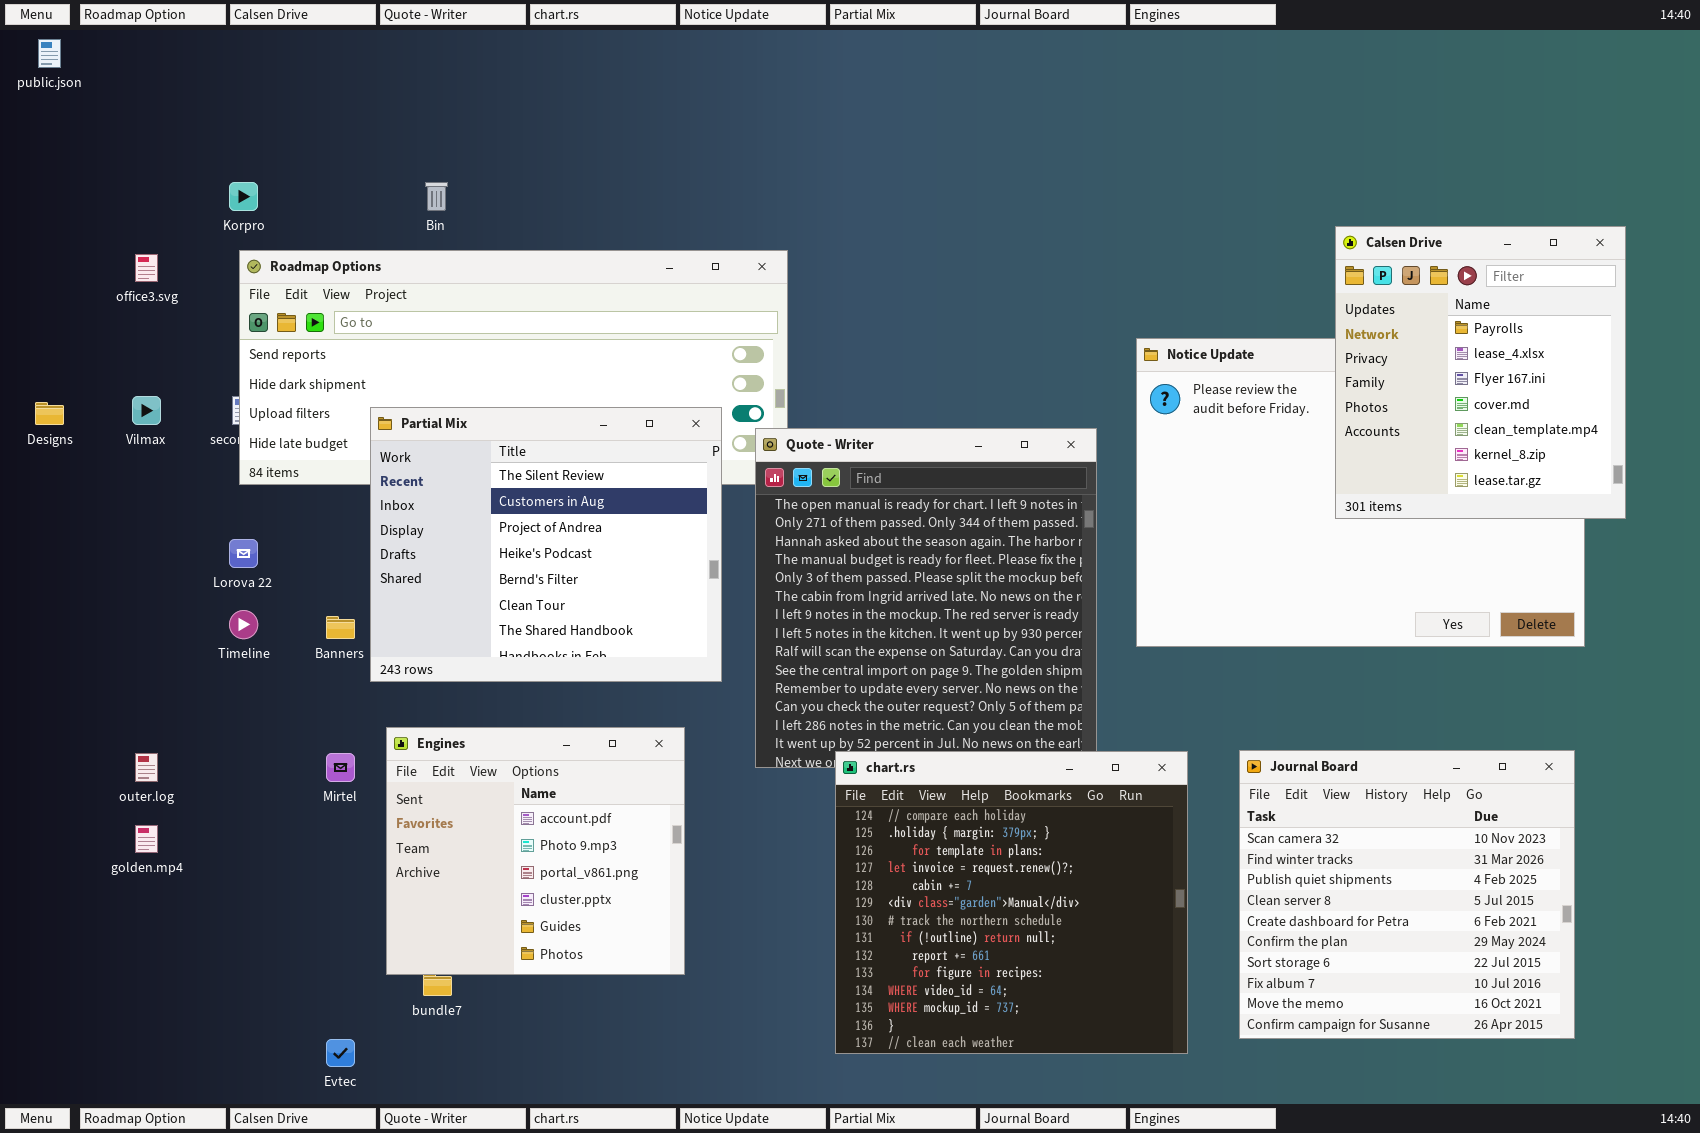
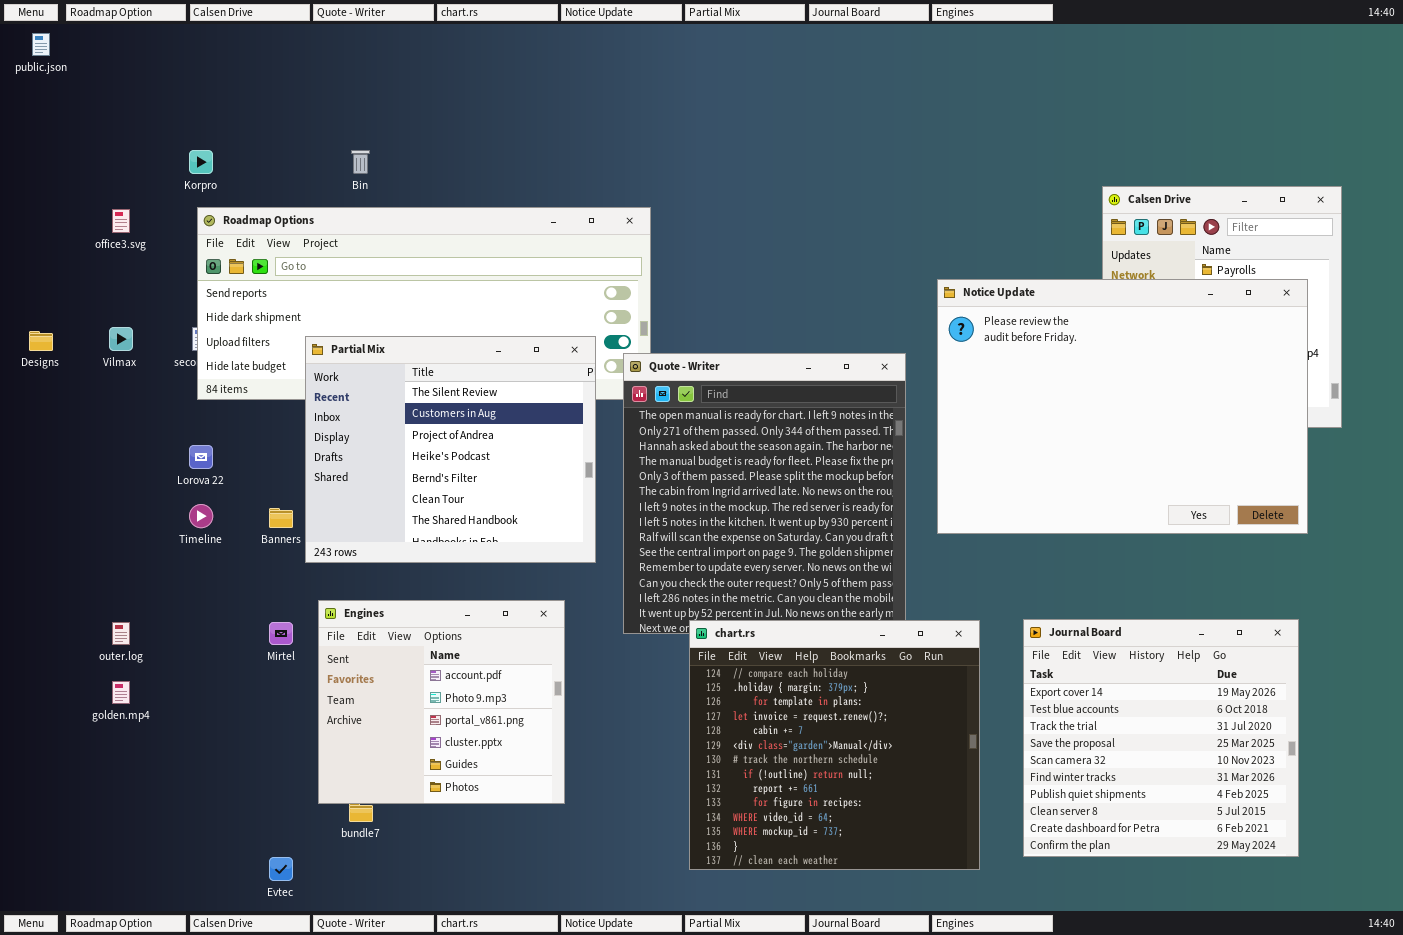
Notice Update: [1136,338,1585,647] -> [937,279,1308,534], raised
Journal Board: [1239,750,1575,1039] -> [1023,619,1299,857], scrolled up 4 rows

